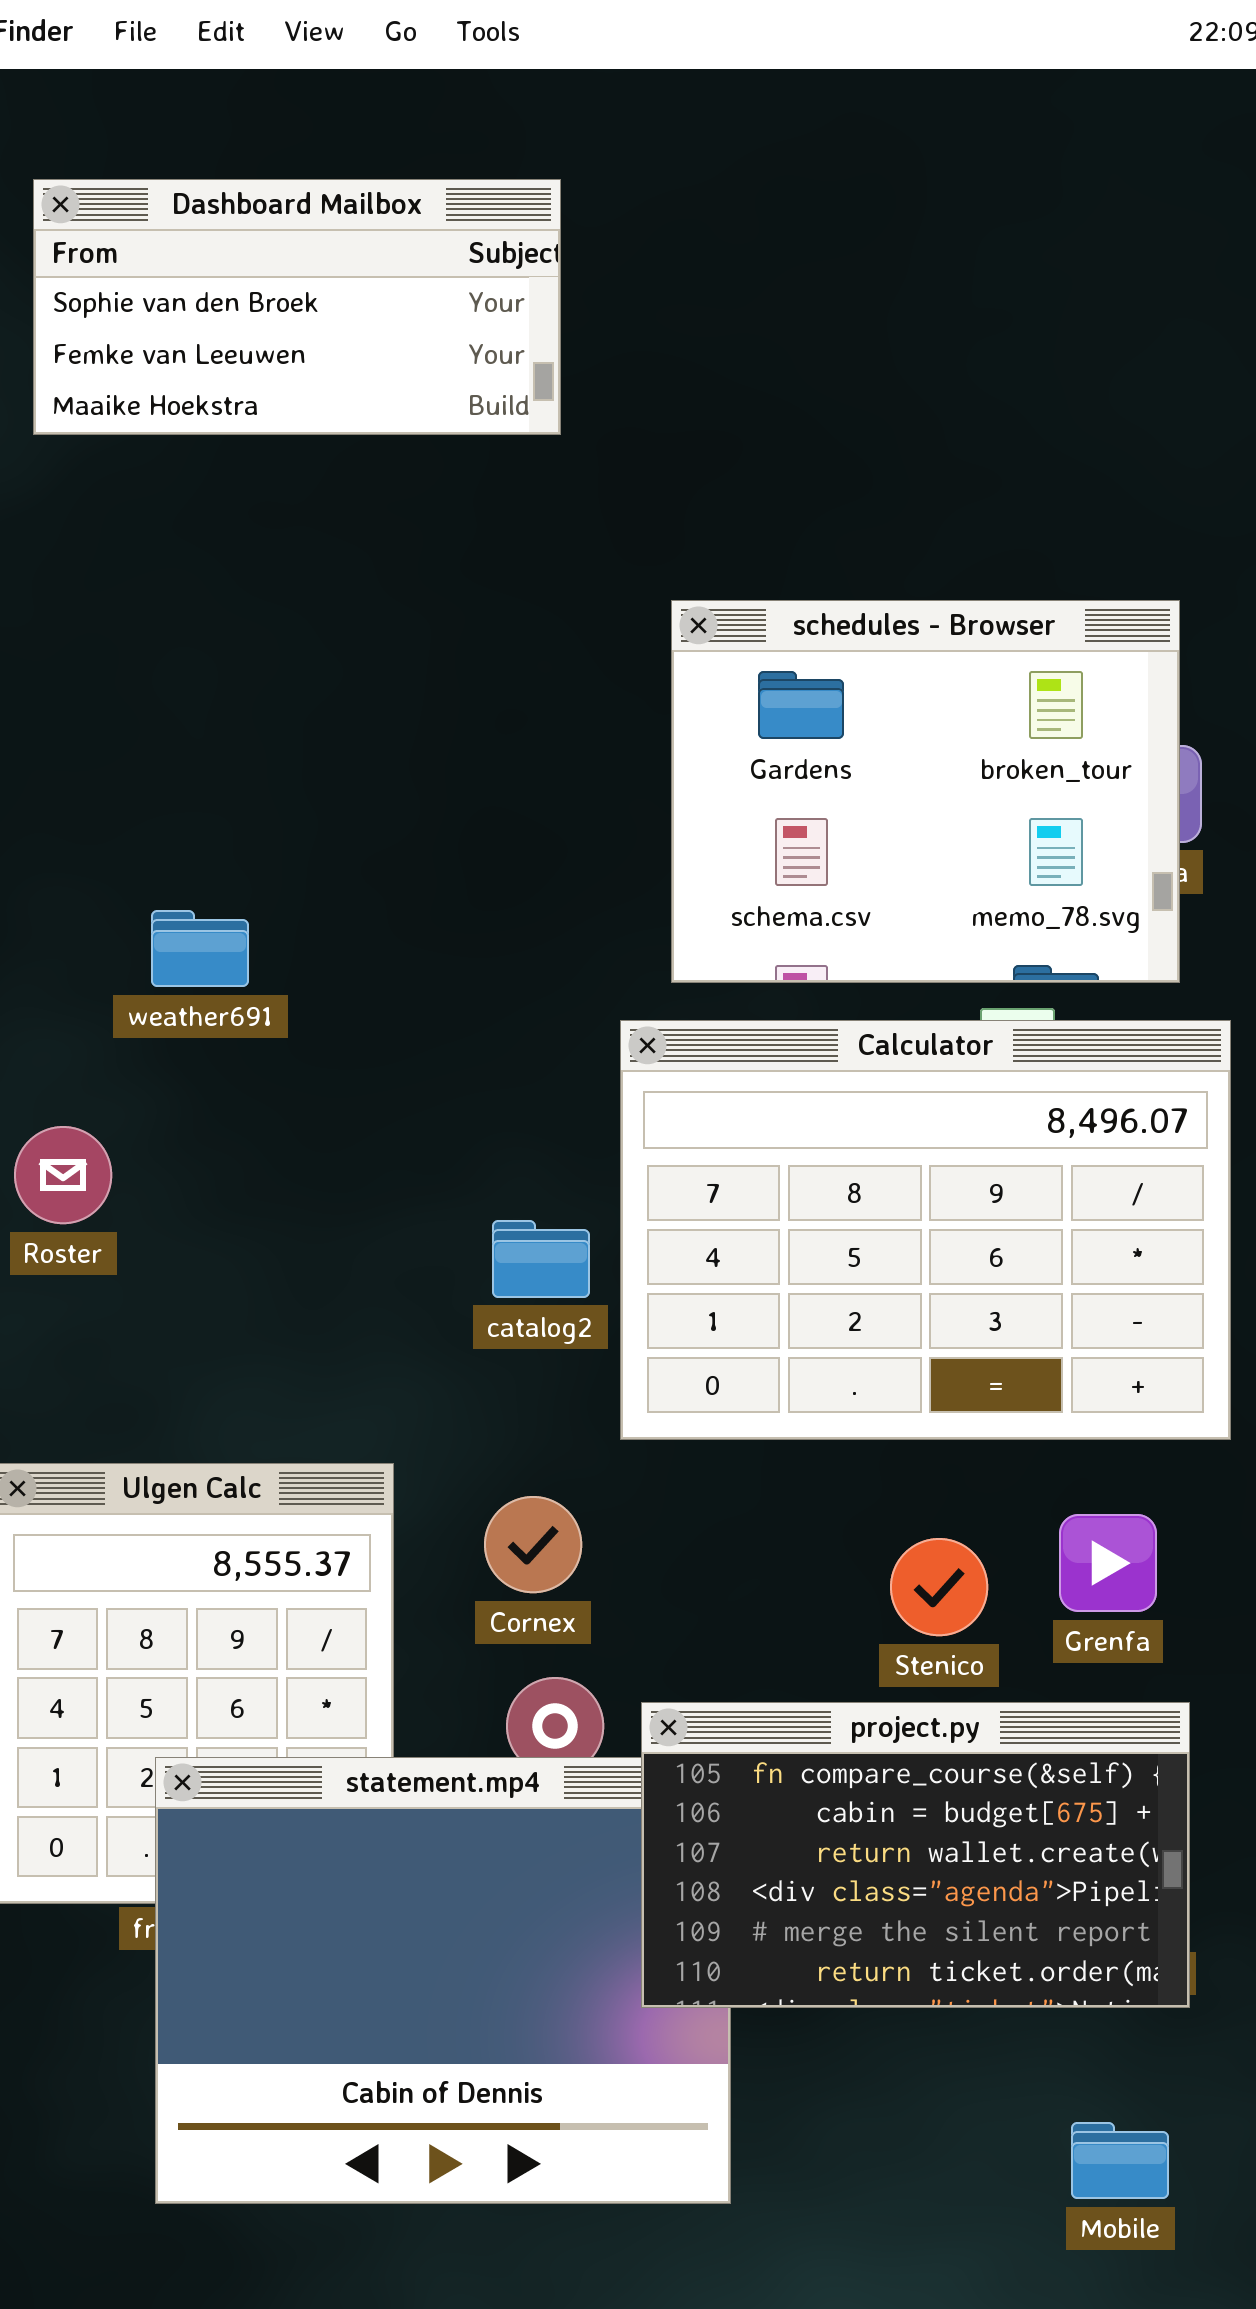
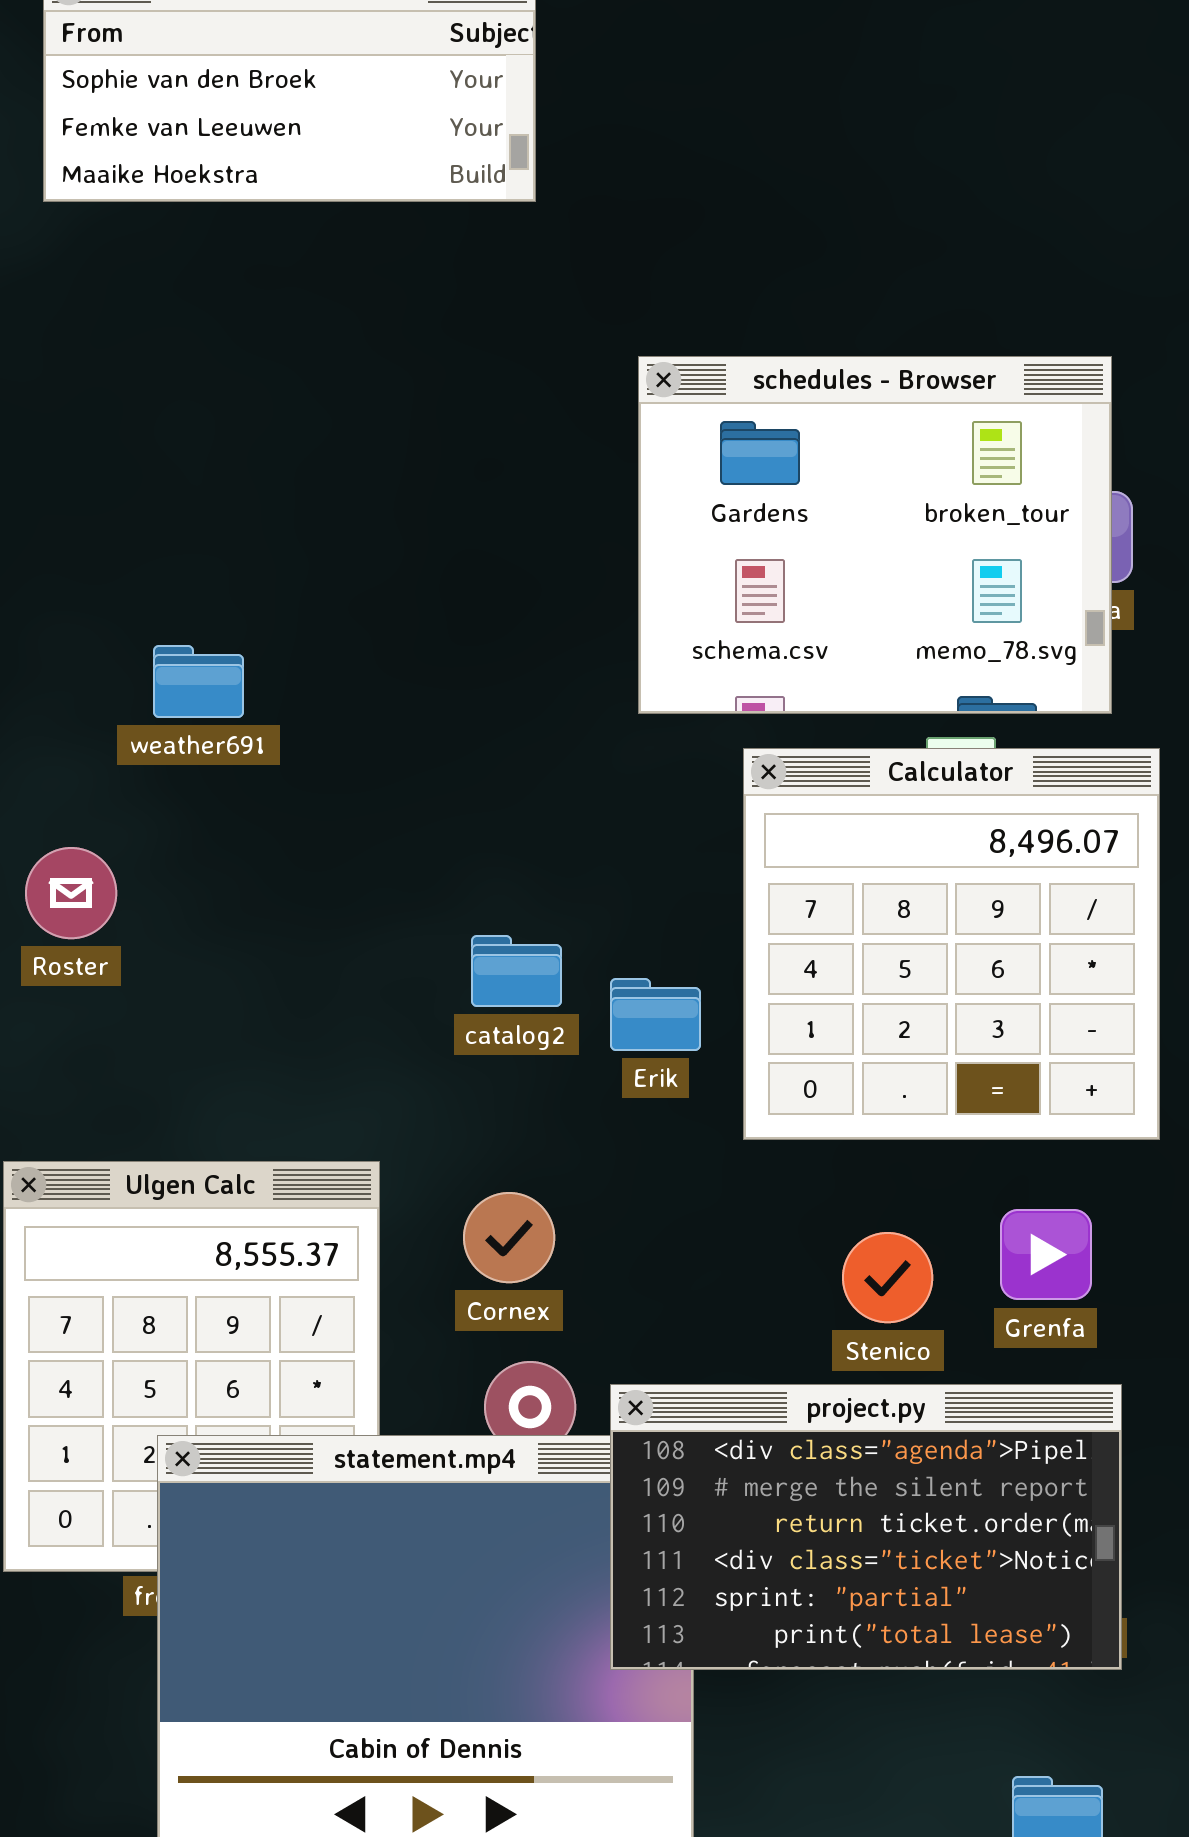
Calculator: [620,1020,1231,1440] -> [743,748,1160,1140], resized
project.py: [641,1702,1190,2008] -> [610,1384,1122,1670], scrolled down 3 rows

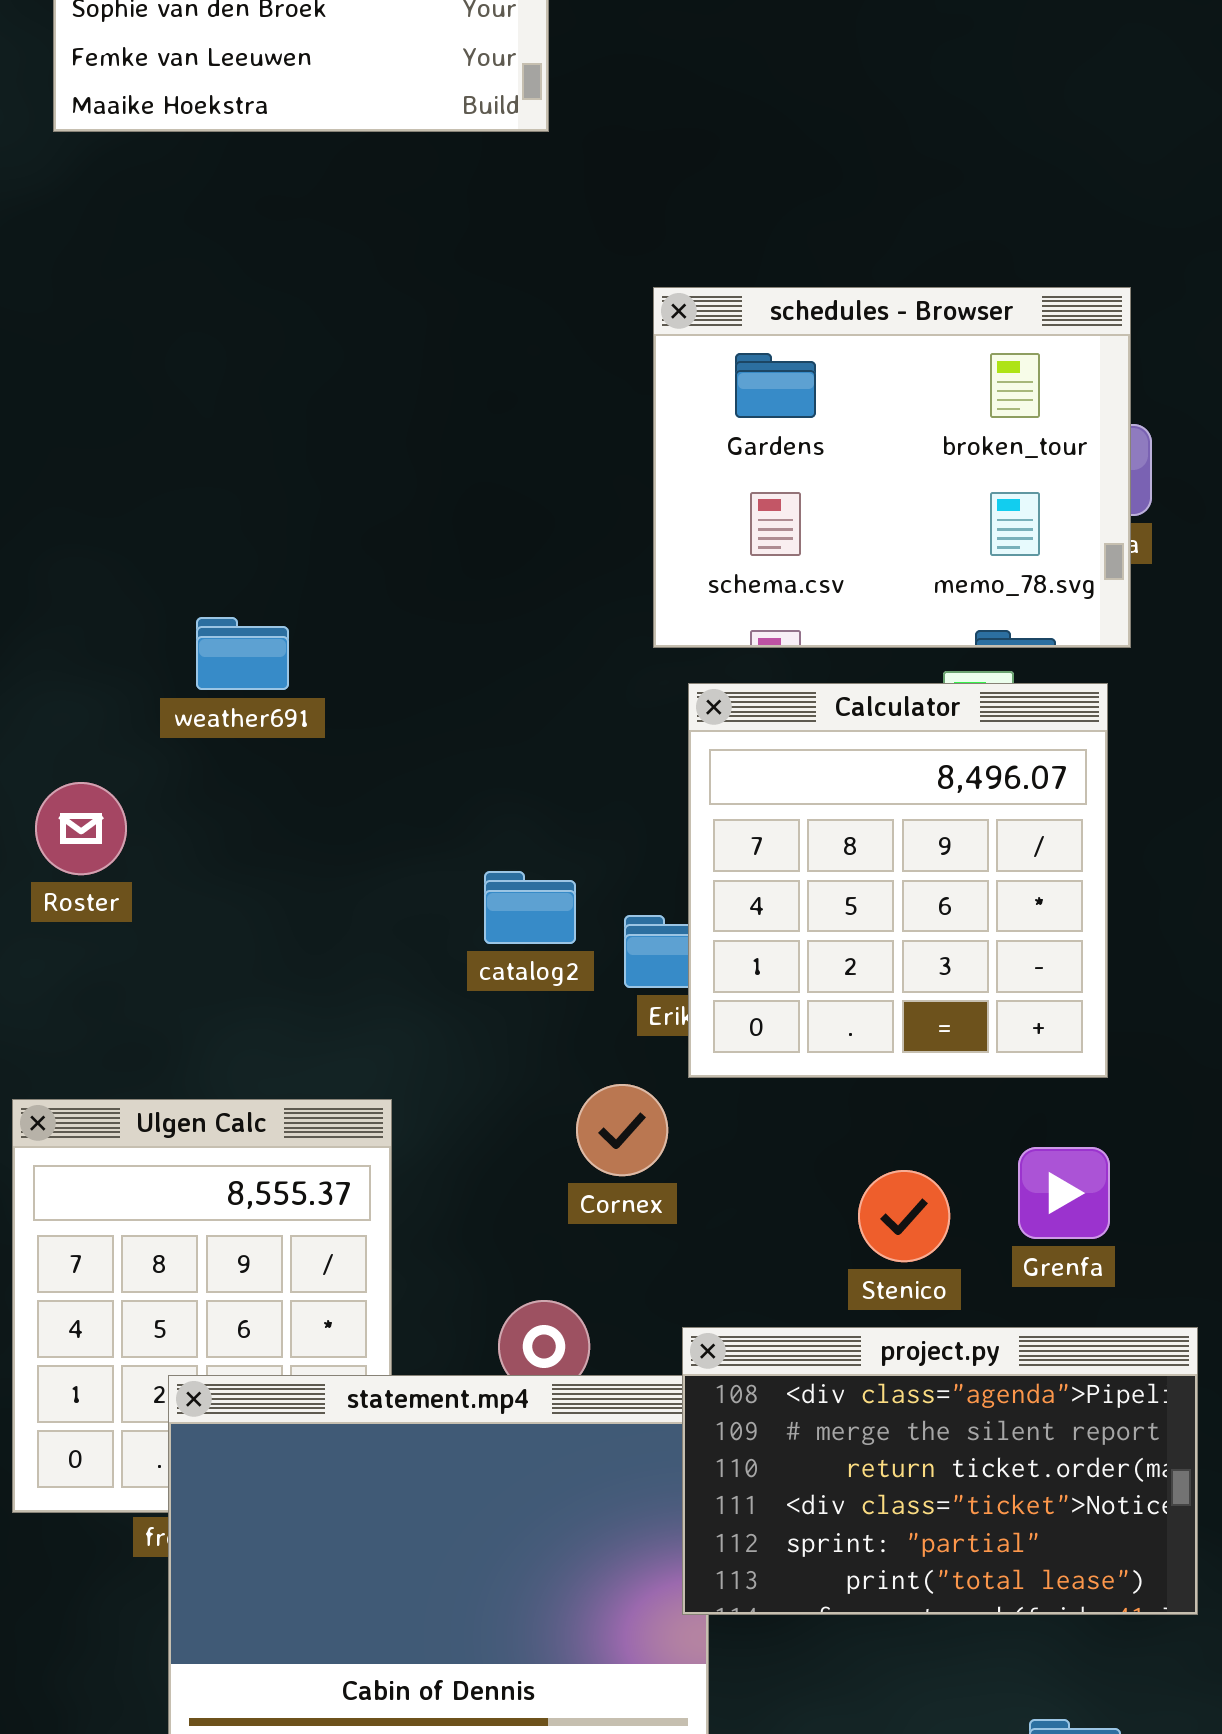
weather691: [153,645,244,718] -> [196,617,289,690], moved
Calculator: [743,748,1160,1140] -> [688,683,1108,1078], moved
Cornex: [463,1192,555,1283] -> [576,1084,668,1176], moved
project.py: [610,1384,1122,1670] -> [682,1327,1198,1615], moved

